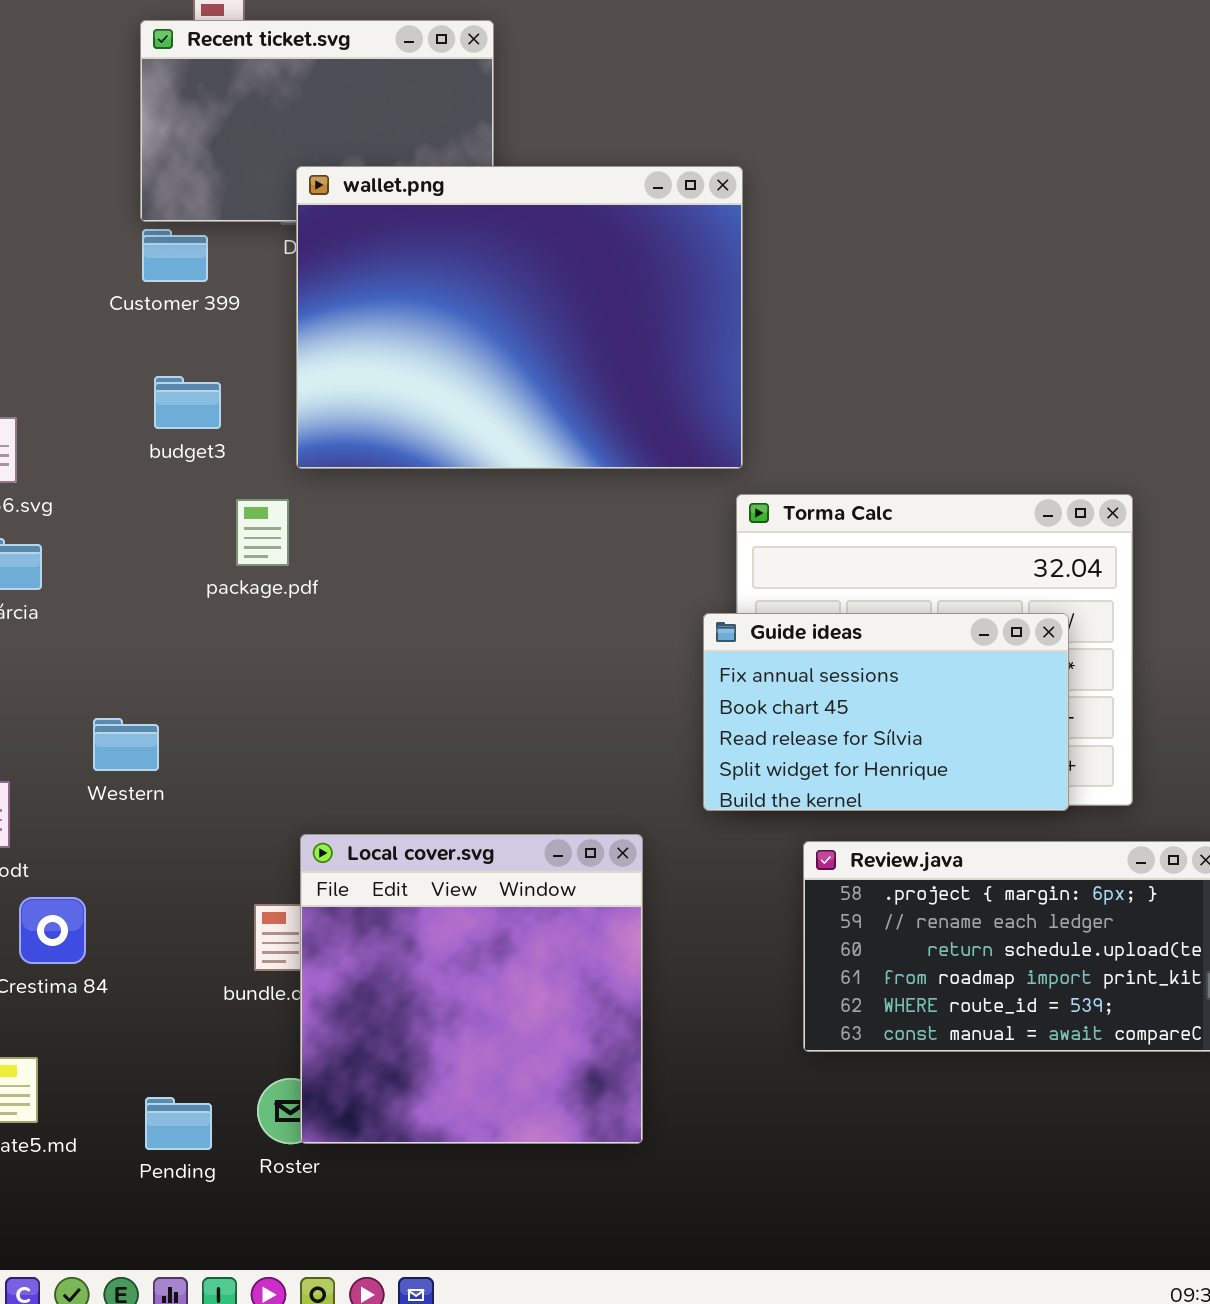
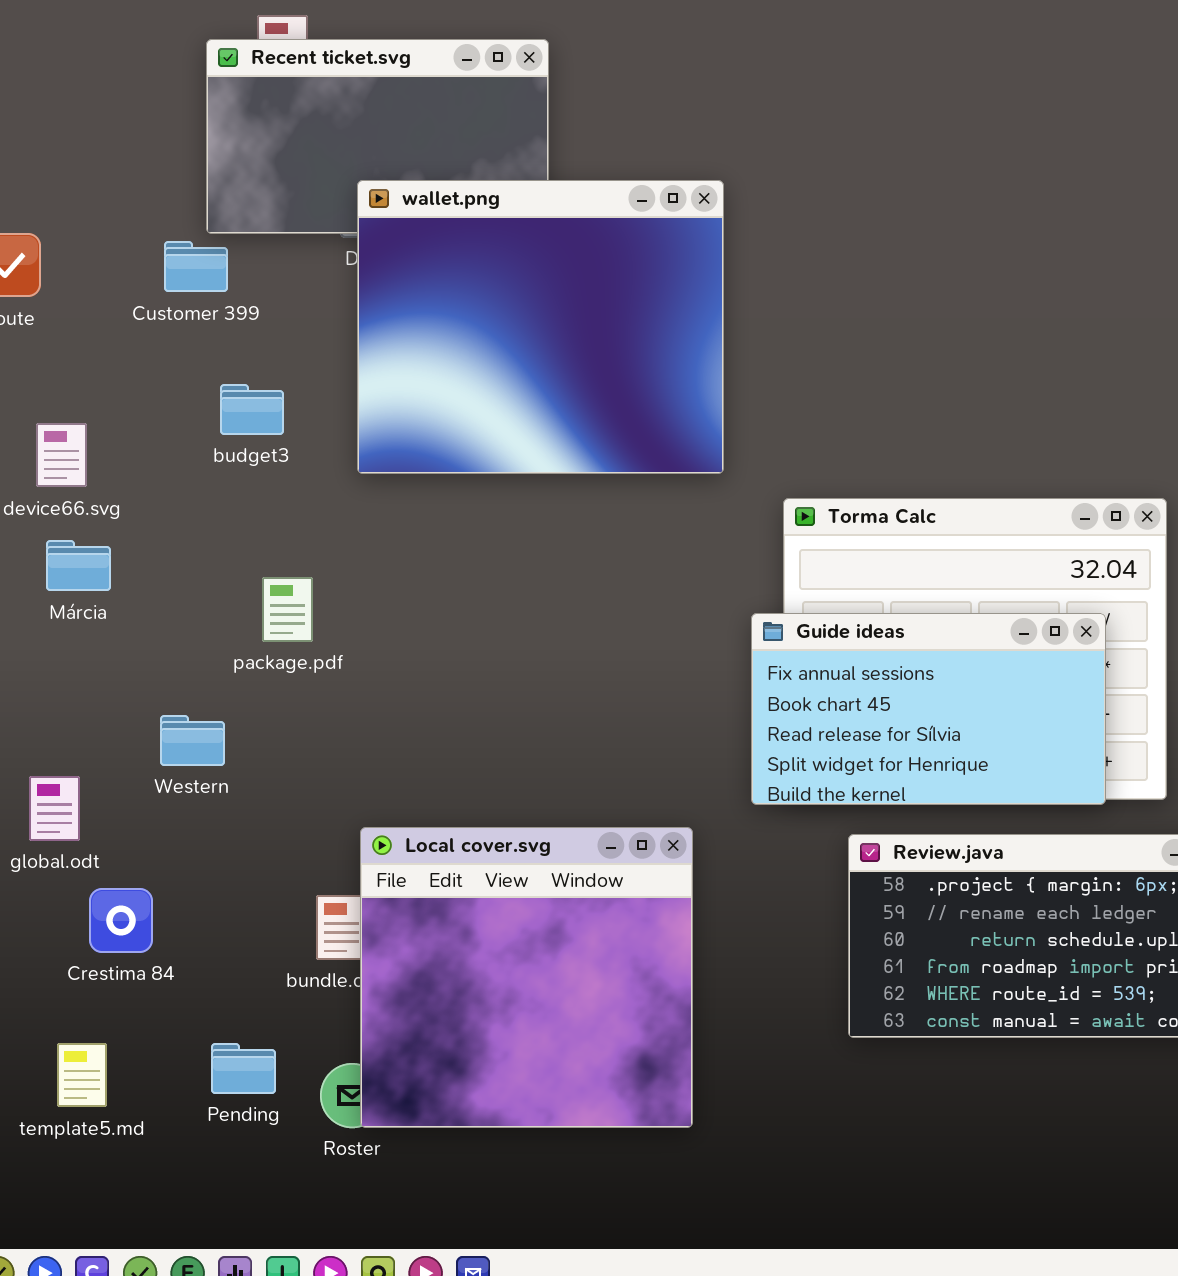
wallet.png: [296,166,743,469] -> [357,180,724,474], resized
Customer 399: [142,229,208,282] -> [164,241,228,292], moved
package.pdf: [236,499,289,566] -> [262,577,313,642], moved
Pending: [145,1097,212,1150] -> [211,1043,276,1094], moved

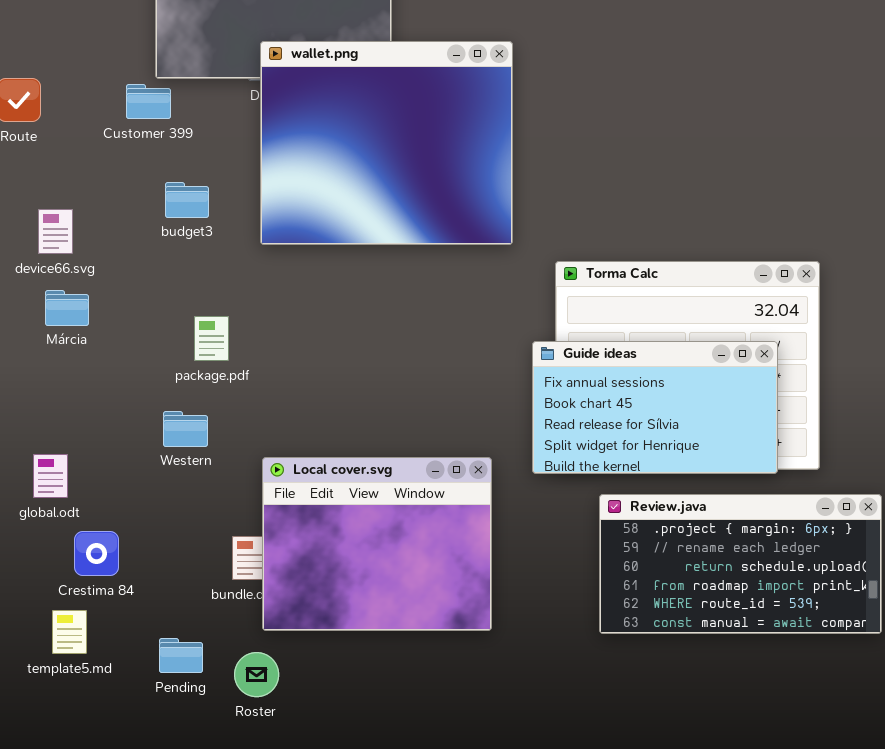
Western: [160,715,225,766] -> [163,411,208,447], moved
Local cover.svg: [360,827,693,1128] -> [262,457,492,631], moved, resized
template5.md: [57,1043,107,1107] -> [52,610,87,654], moved

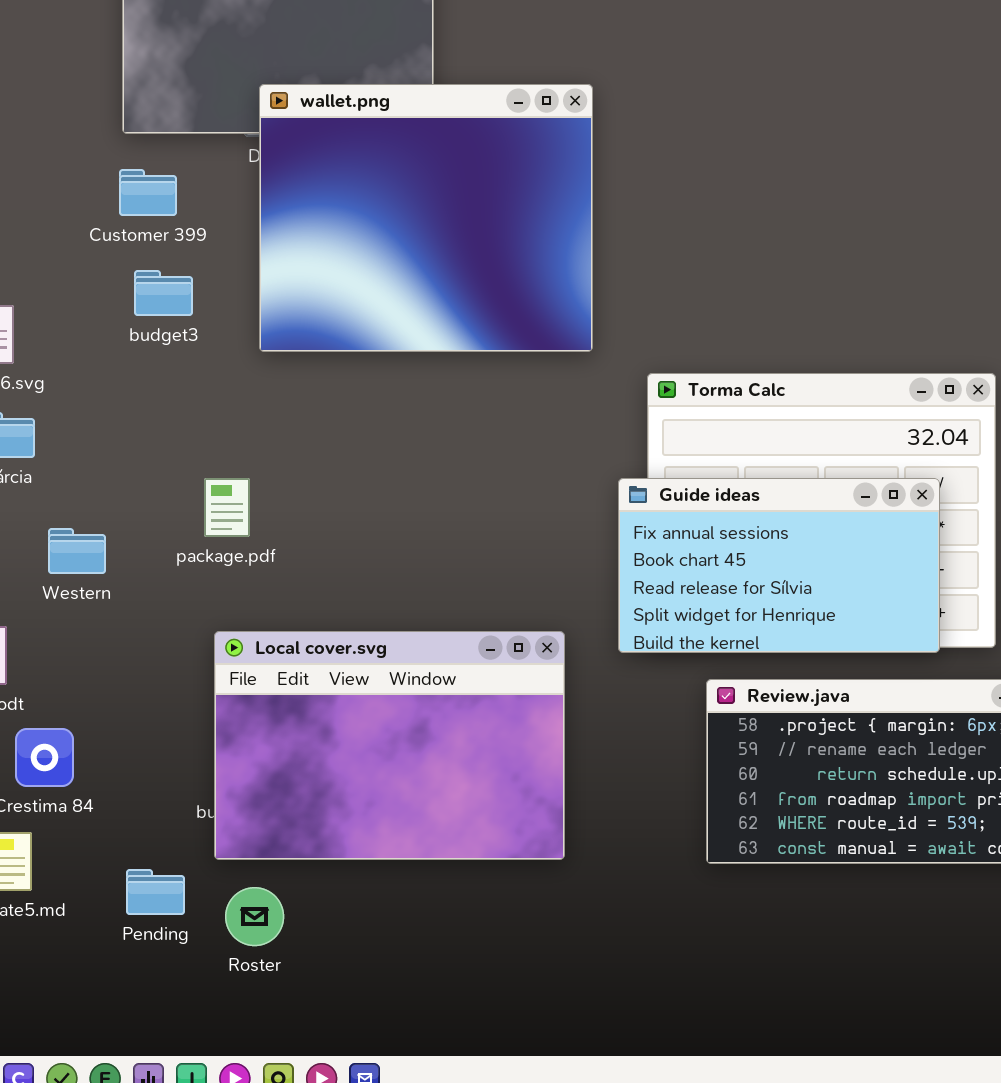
Customer 399: [126,84,171,119] -> [119,169,177,216], moved
package.pdf: [194,316,229,361] -> [204,478,250,537], moved
Western: [163,411,208,447] -> [48,528,106,574], moved
Local cover.svg: [262,457,492,631] -> [214,631,565,860], resized

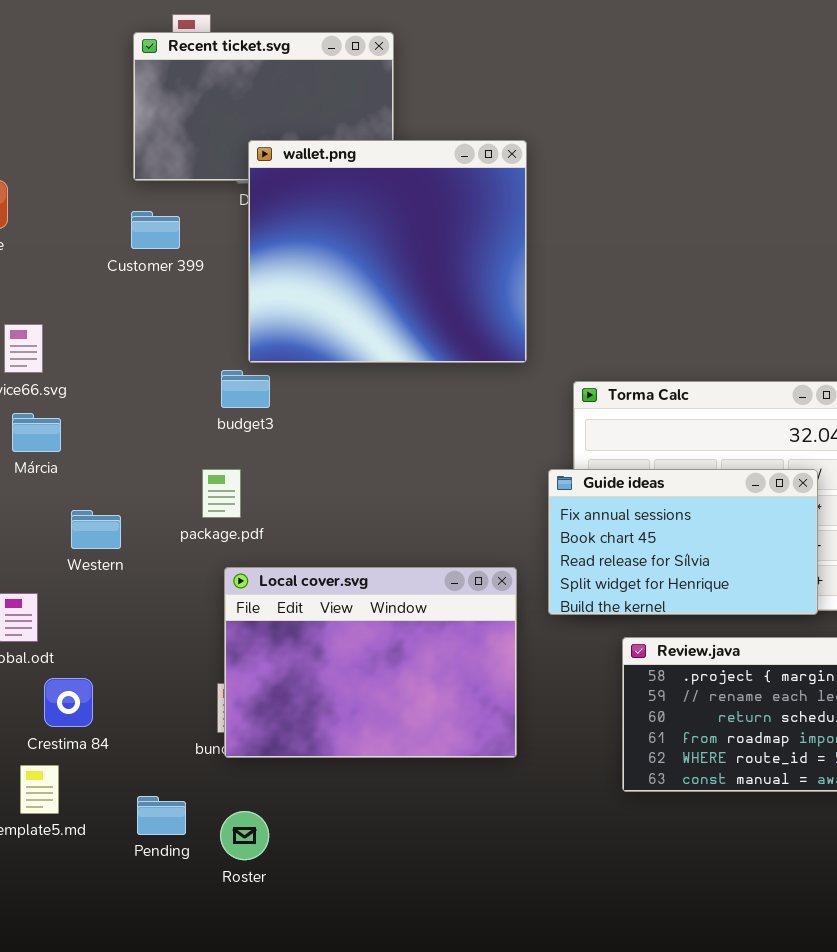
budget3: [134,270,193,316] -> [221,370,270,408], moved
Local cover.svg: [214,631,565,860] -> [224,567,517,758], moved

